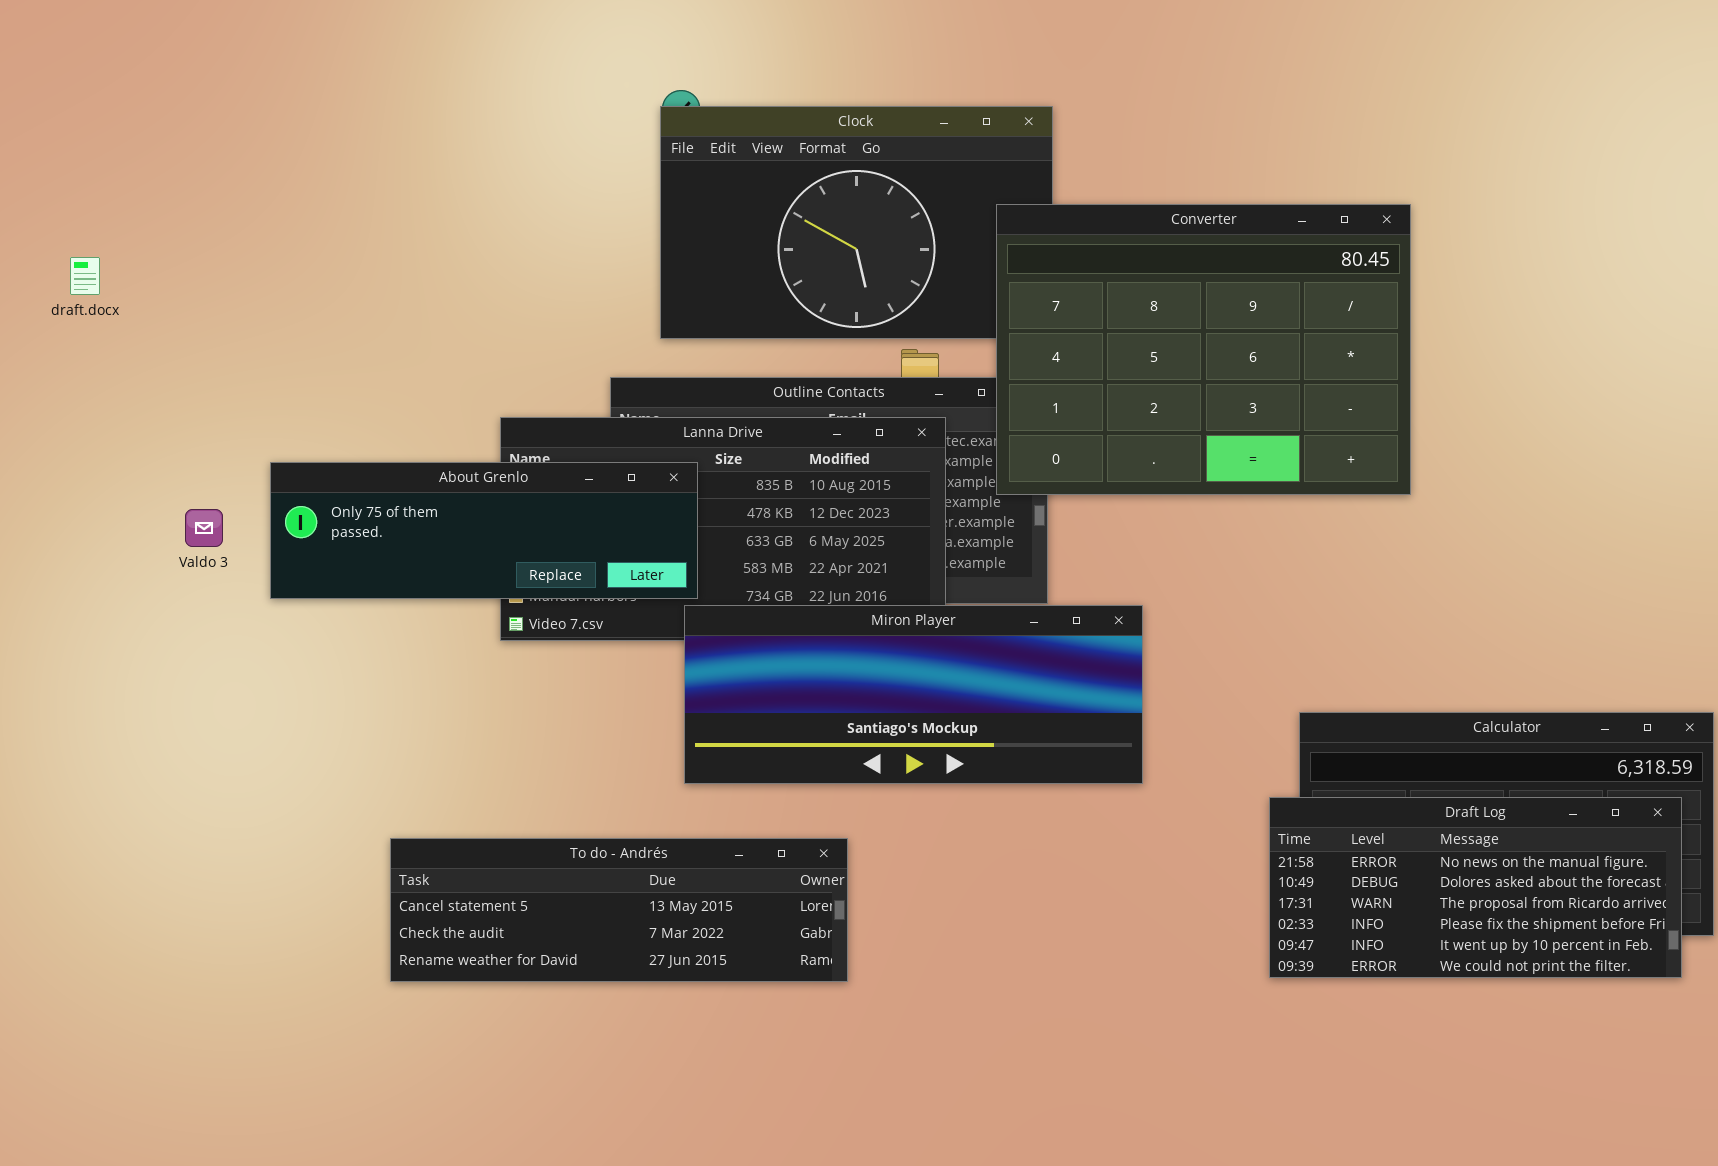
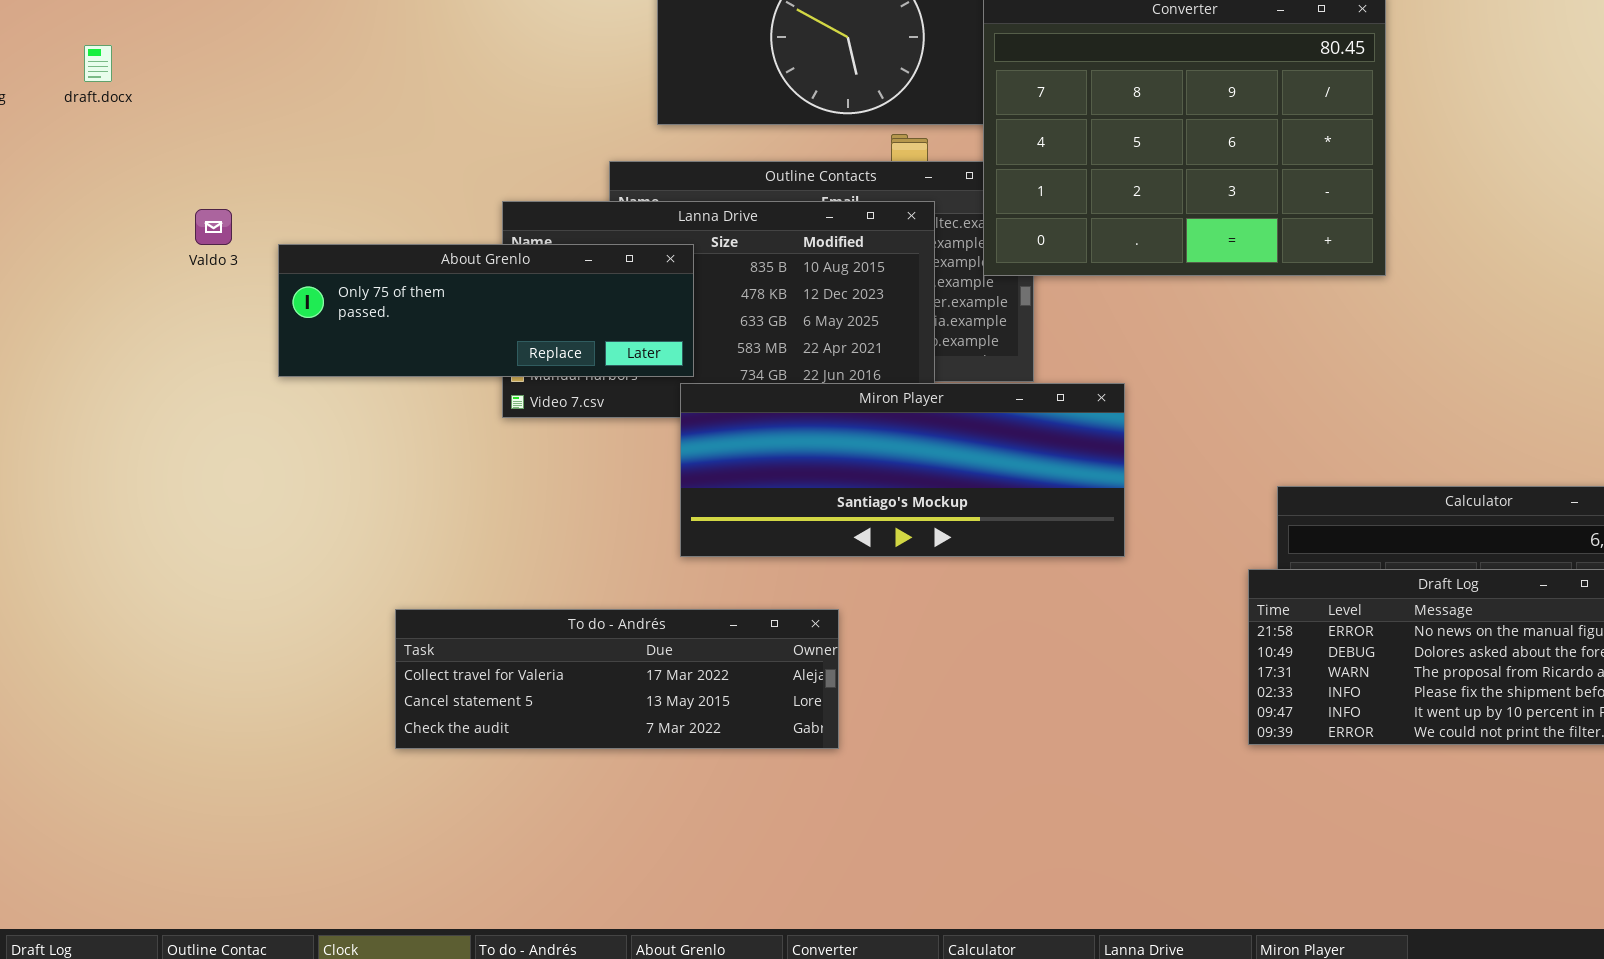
Valdo 3: [185,509,223,547] -> [195,209,232,245], moved
To do - Andrés: [390,838,848,982] -> [395,609,839,749], scrolled up 1 row

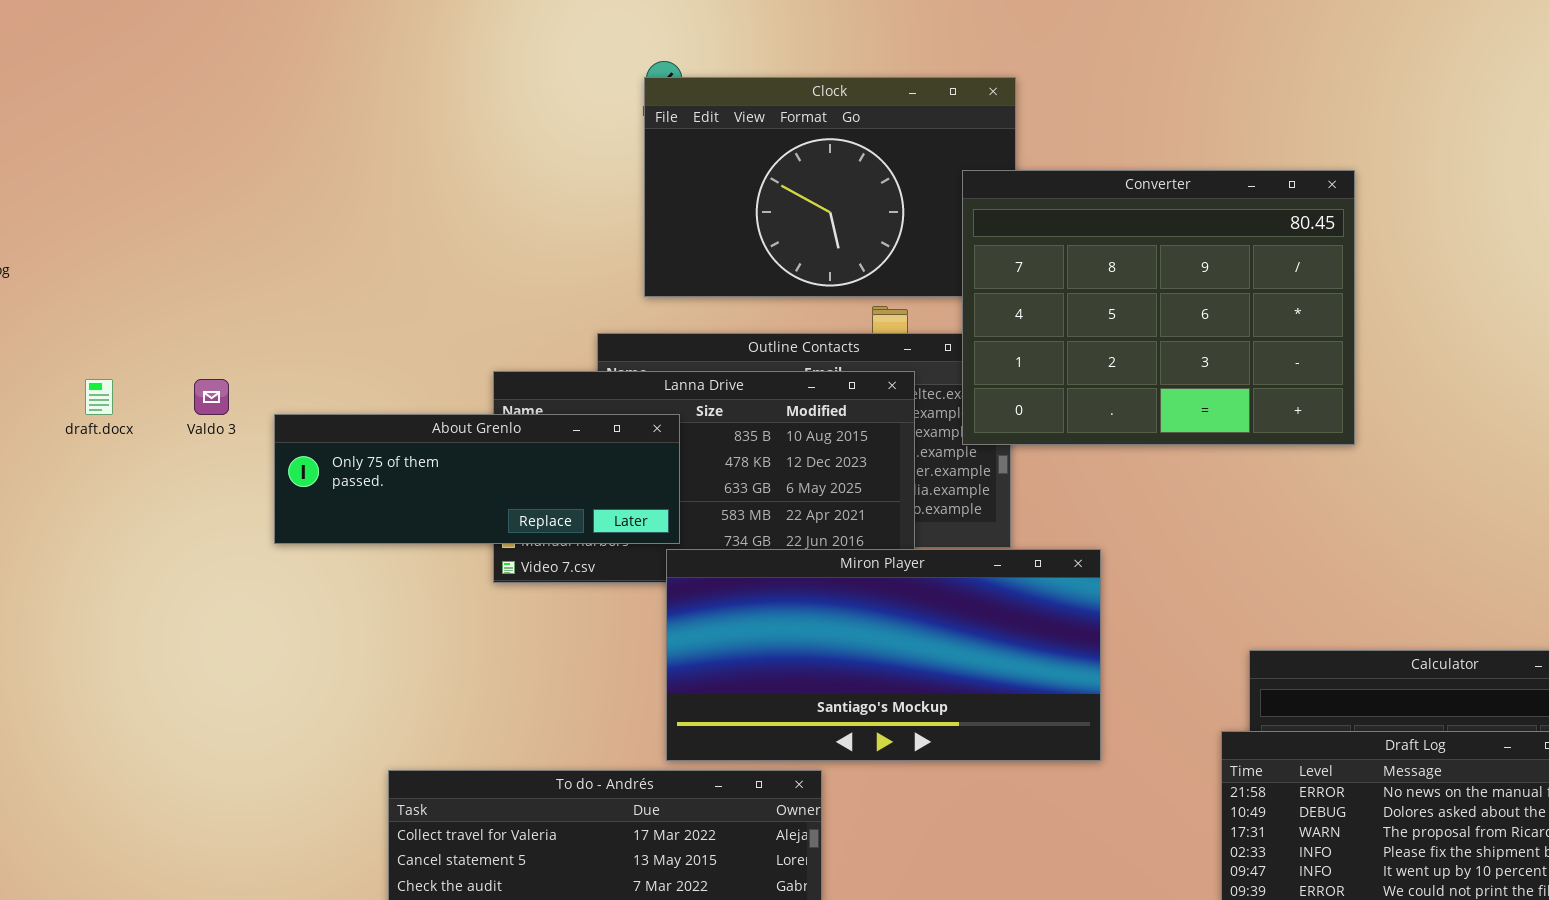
draft.docx: [84,45,112,82] -> [85,379,113,415], moved
Miron Player: [680,383,1125,557] -> [666,549,1101,761], resized

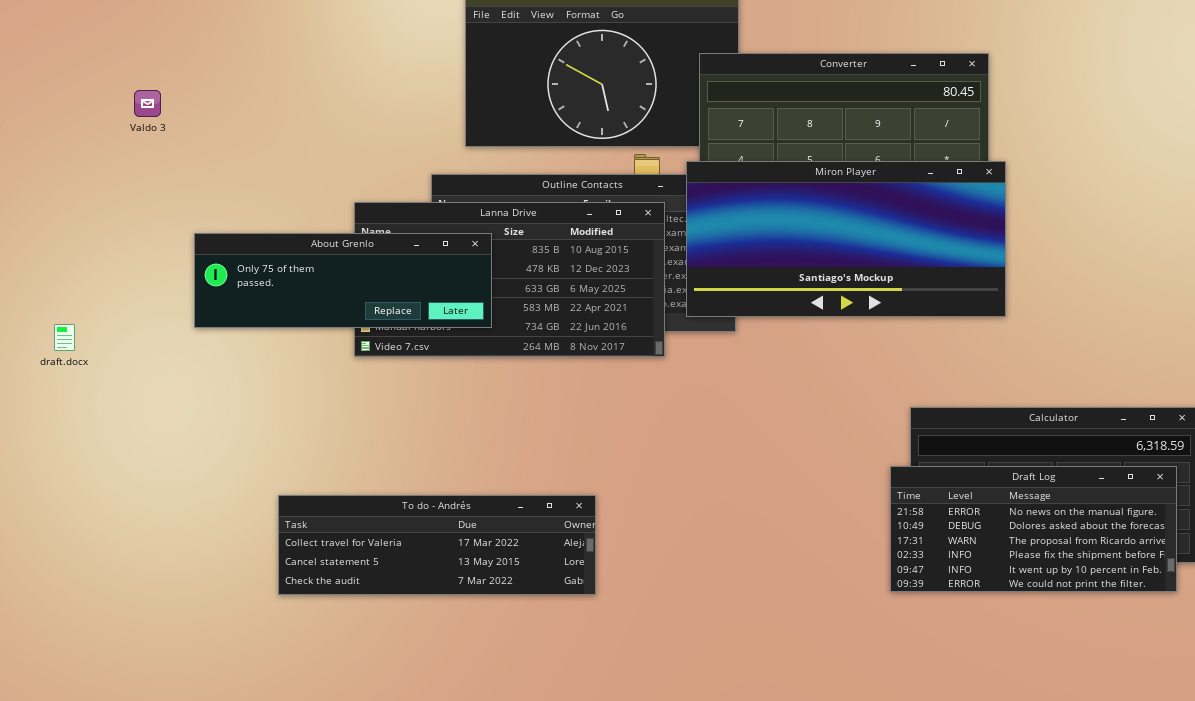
draft.docx: [85,379,113,415] -> [54,324,75,351], moved
Valdo 3: [194,379,229,415] -> [134,90,161,117], moved
Miron Player: [666,549,1101,761] -> [686,161,1006,317], moved

